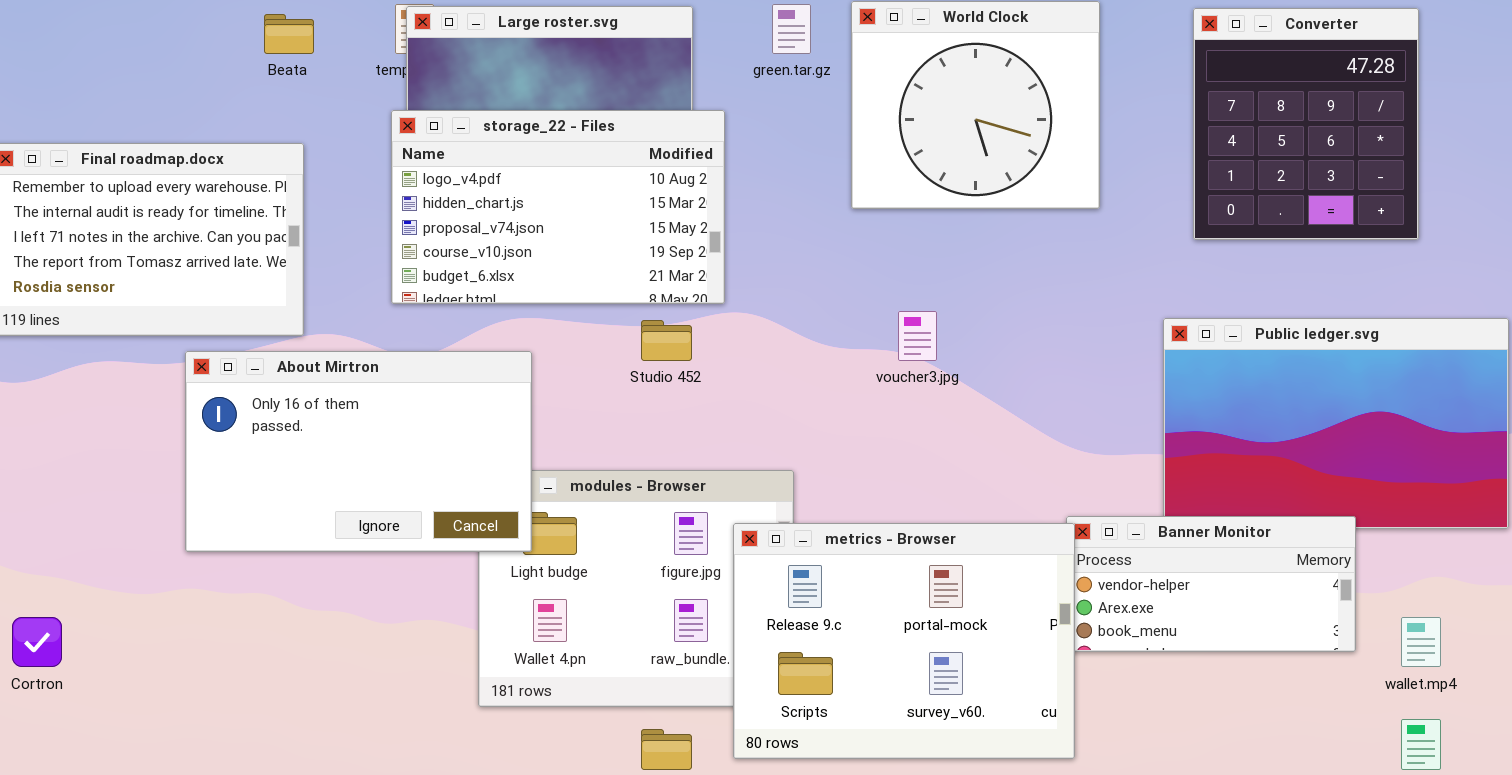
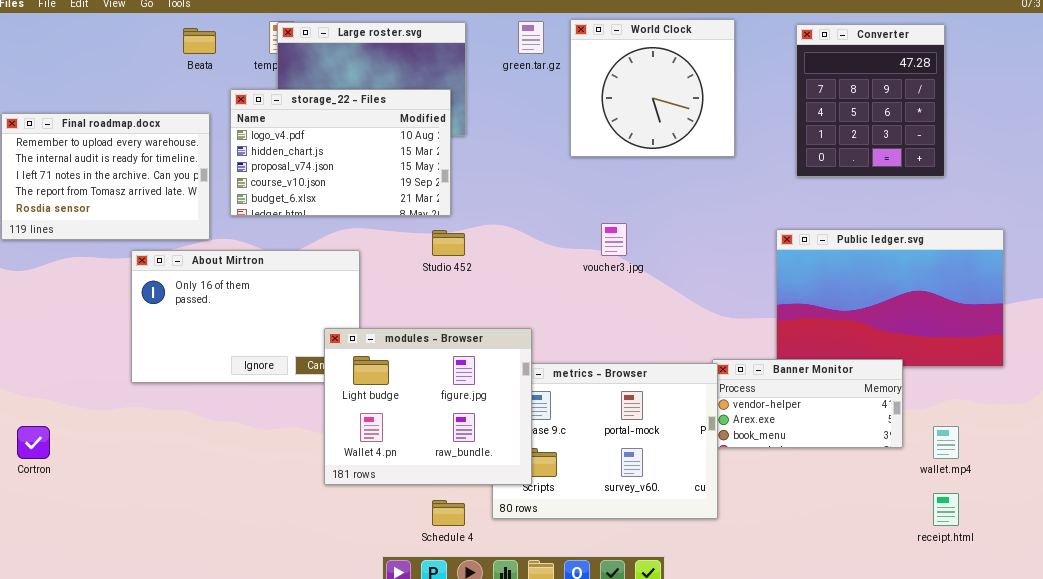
storage_22 - Files: [391,110,725,304] -> [230,89,451,216], moved
modules - Browser: [478,470,794,707] -> [324,328,532,485], raised

